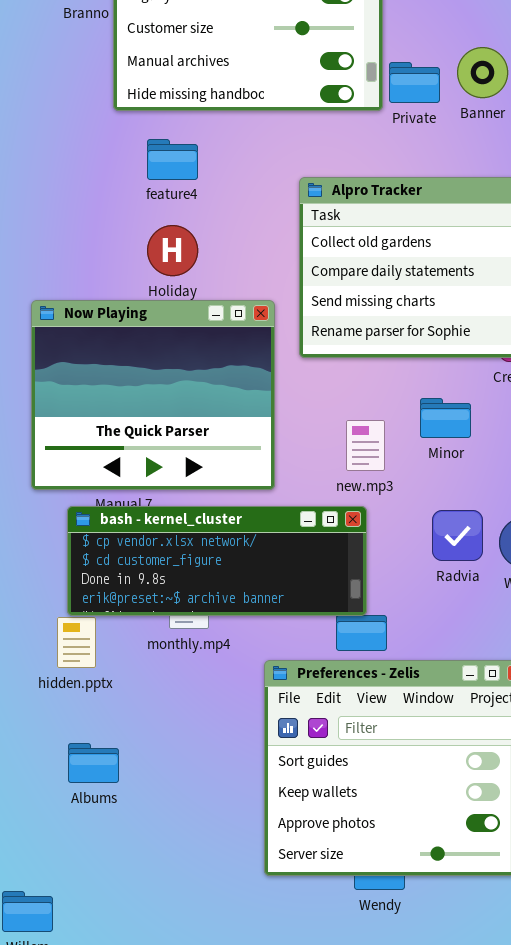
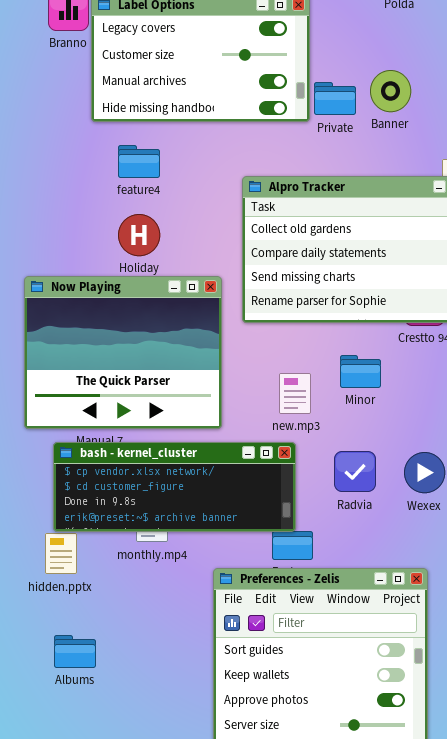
Radvia: [432,510,483,561] -> [334,451,376,492], moved

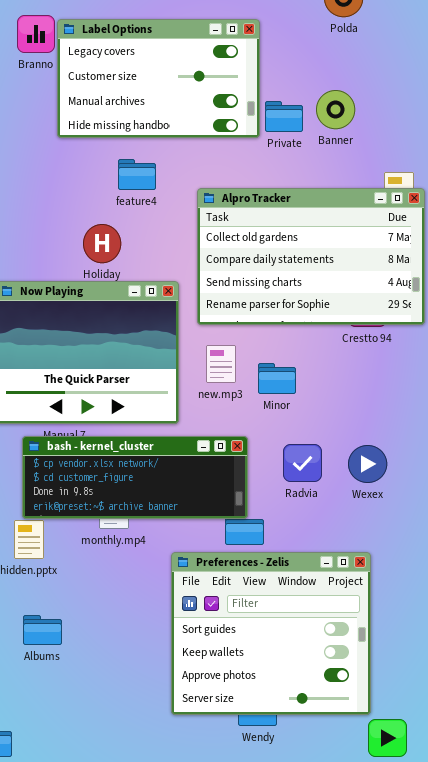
feature4: [118,145,160,178] -> [118,159,156,190], moved
Minor: [340,355,381,388] -> [258,363,296,394], moved
new.mp3: [279,373,311,414] -> [206,345,236,383], moved

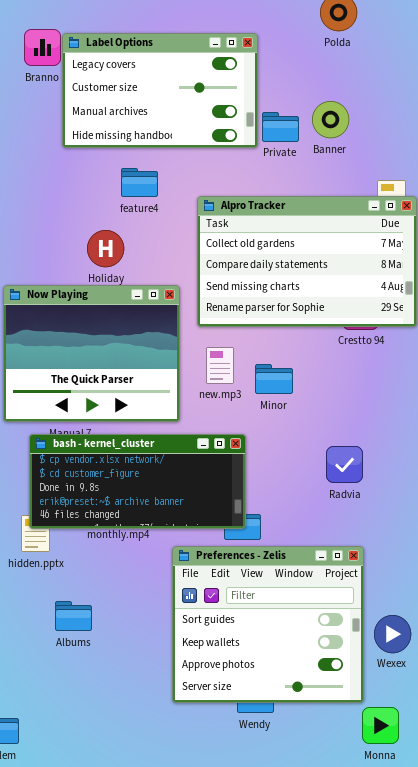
bash - kernel_cluster: [22,436,248,519] -> [29,434,246,529], resized
Radvia: [283,444,322,482] -> [326,446,363,483], moved
Wexex: [348,445,387,483] -> [374,615,411,653], moved
Albums: [23,615,62,645] -> [55,601,92,631], moved

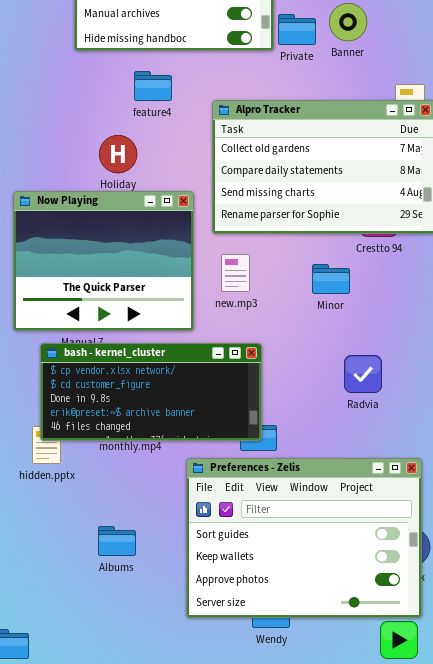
Minor: [255,364,293,394] -> [312,264,350,294], moved
Preferences - Zelis: [172,546,364,703] -> [186,458,422,618], resized
Albums: [55,601,92,631] -> [98,526,136,556], moved

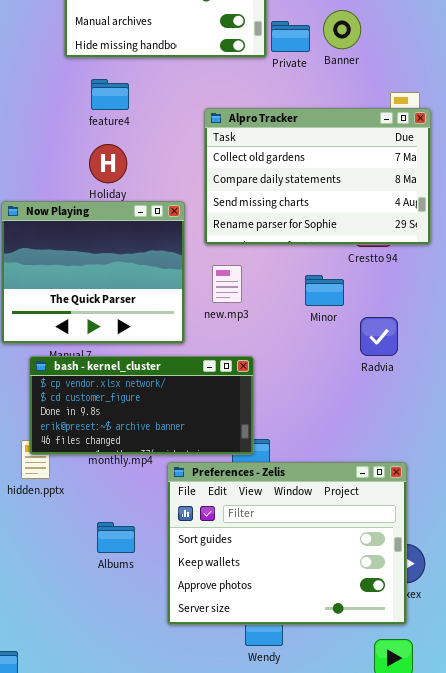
feature4: [134,71,172,101] -> [91,79,129,110], moved
Radvia: [344,355,382,393] -> [360,317,398,356], moved
Preferences - Zelis: [186,458,422,618] -> [167,462,407,625], moved
Albums: [98,526,136,556] -> [97,522,135,553], moved

